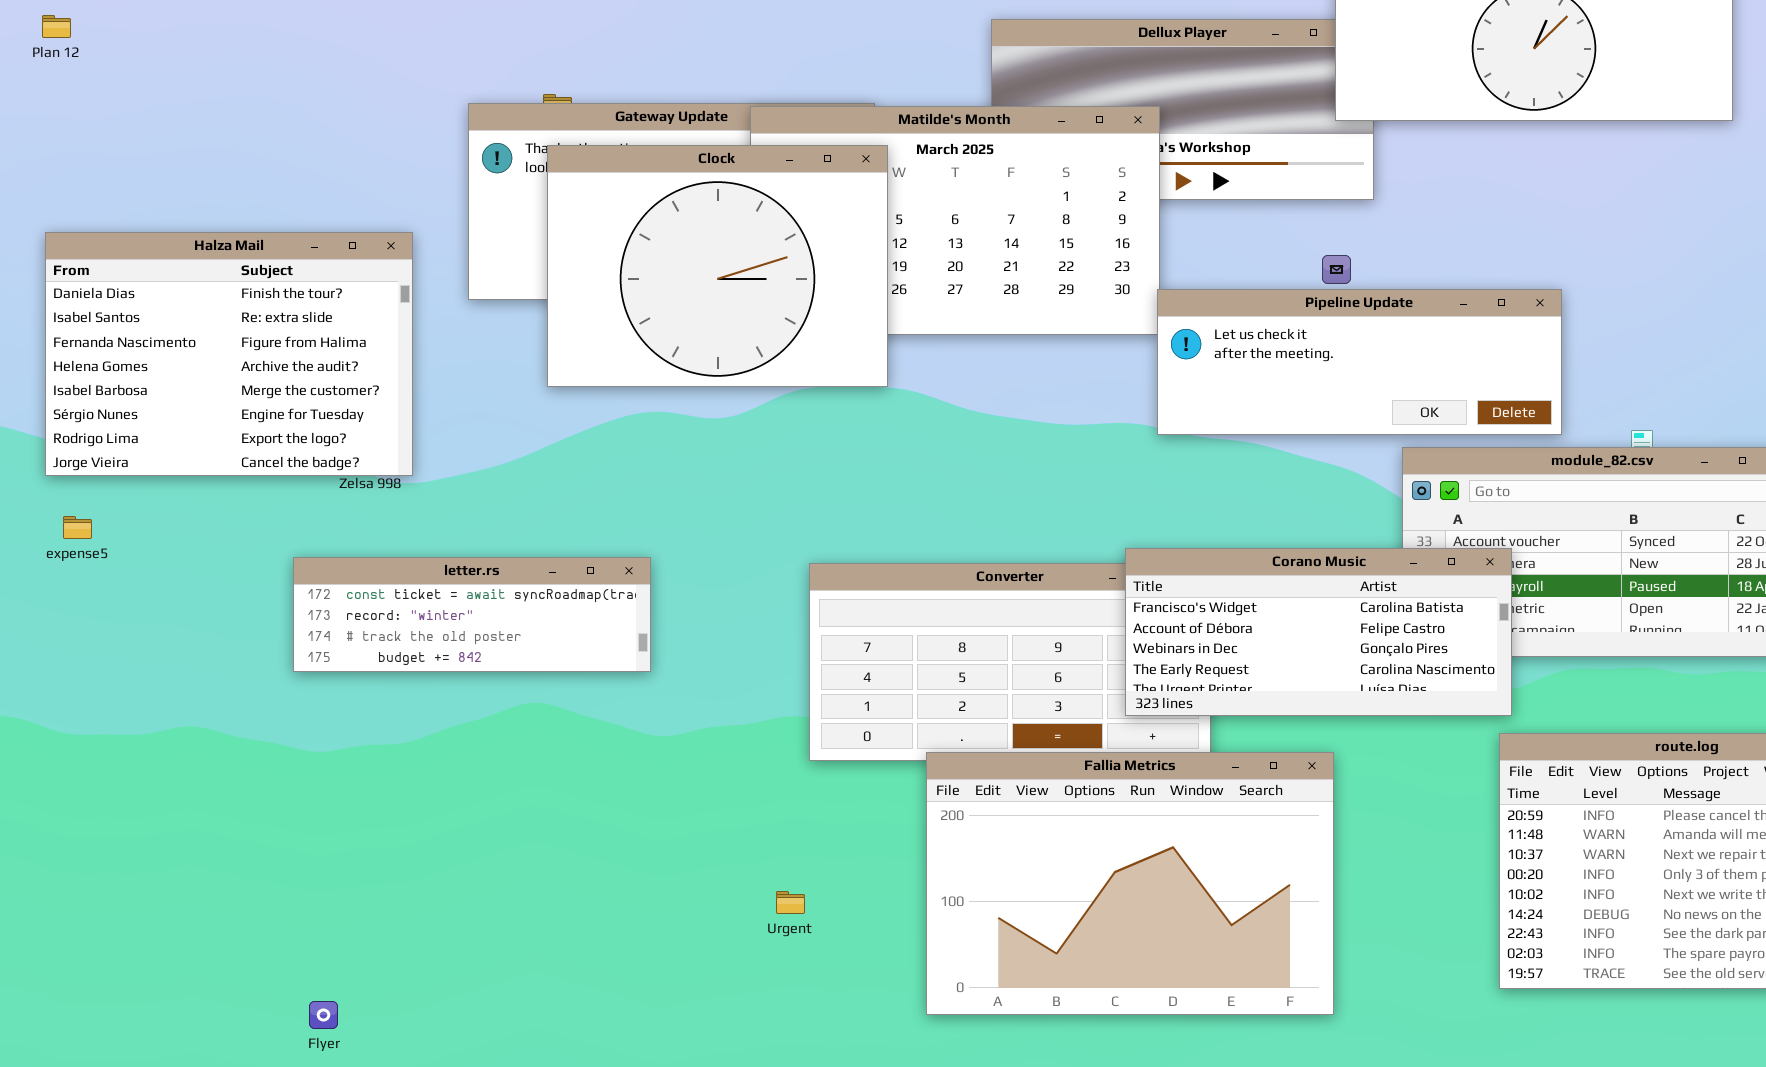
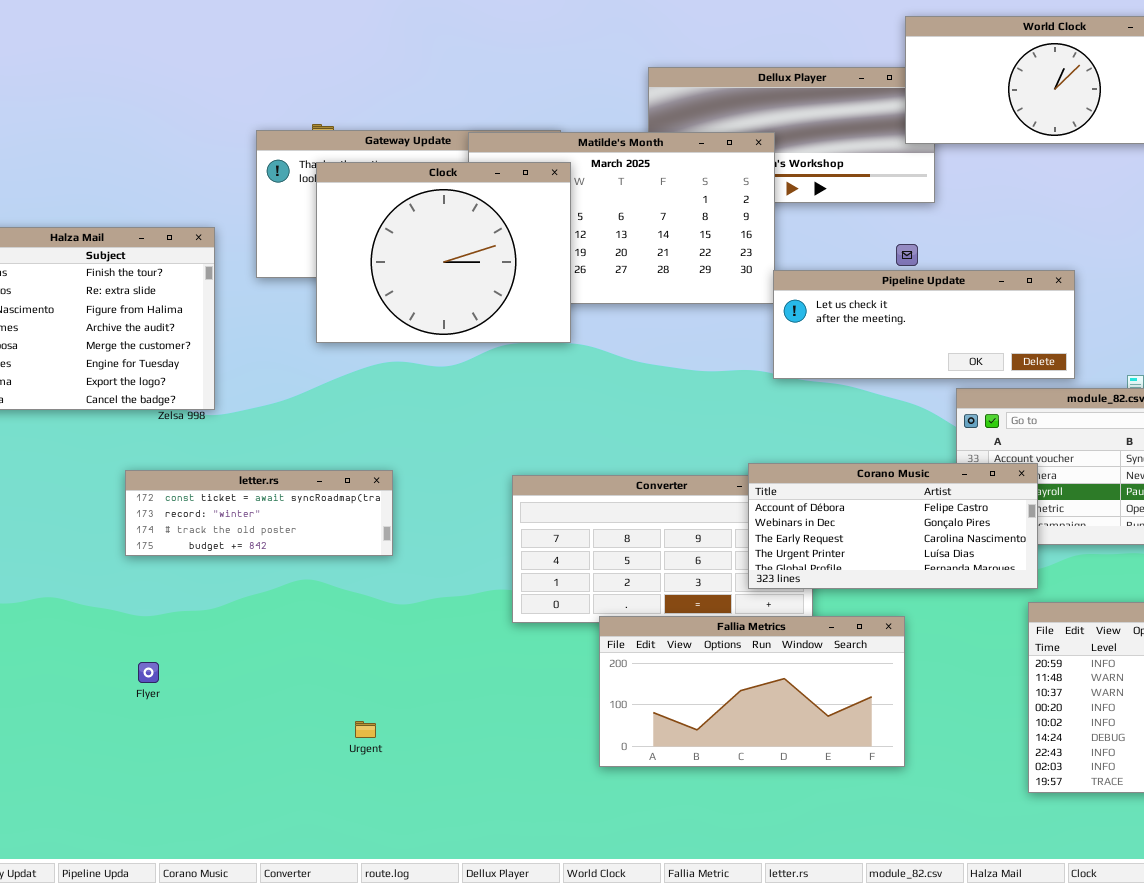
Corano Music: [1125,548,1512,716] -> [748,463,1038,589], scrolled down 1 row
Fallia Metrics: [926,752,1334,1015] -> [599,616,905,767], resized
Urgent: [776,891,805,914] -> [355,721,376,738], moved
Flyer: [309,1001,338,1029] -> [138,662,159,683], moved

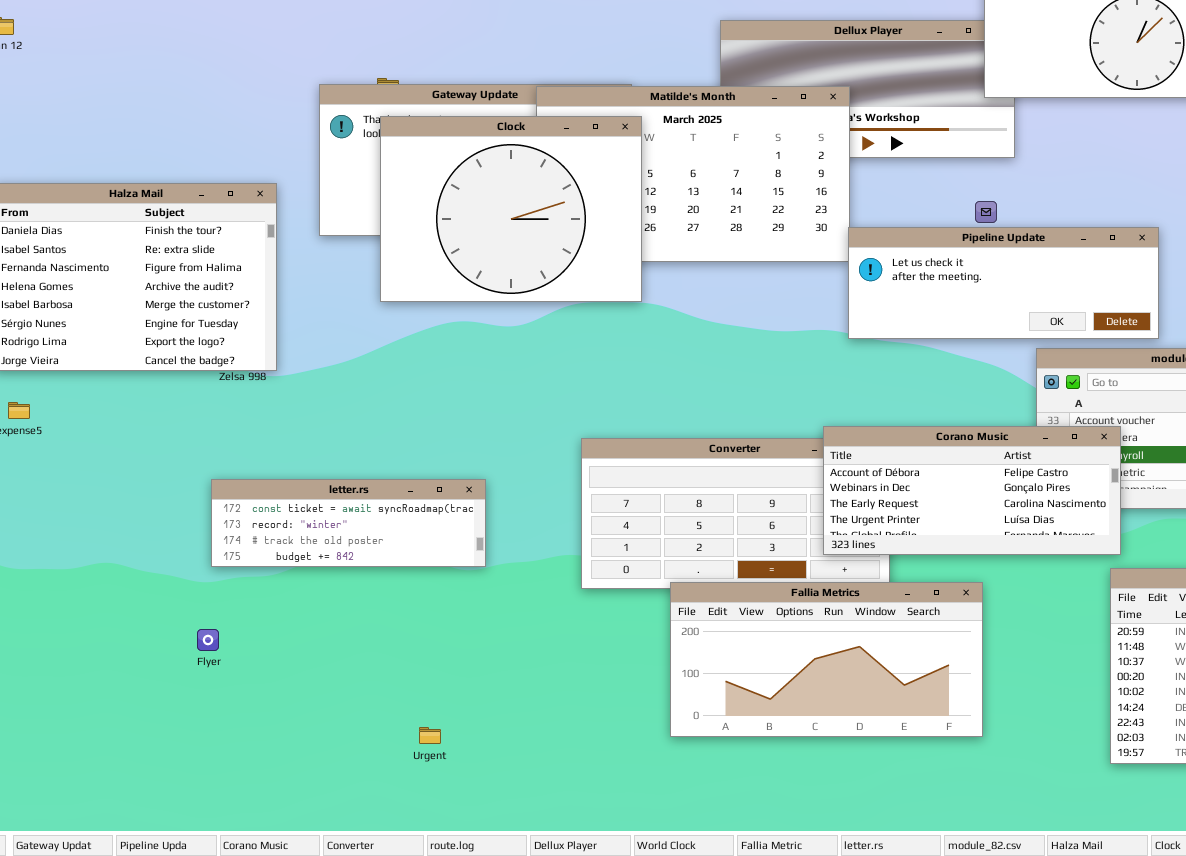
letter.rs: [125,470,393,556] -> [211,479,486,567], moved
Urgent: [355,721,376,738] -> [419,727,441,744], moved

